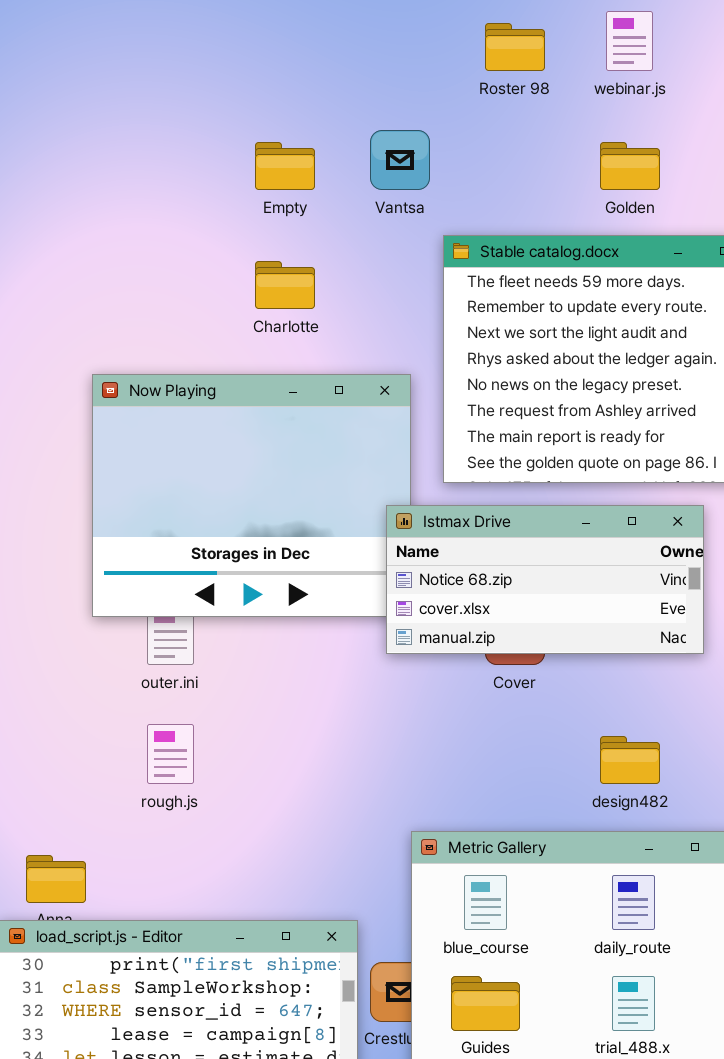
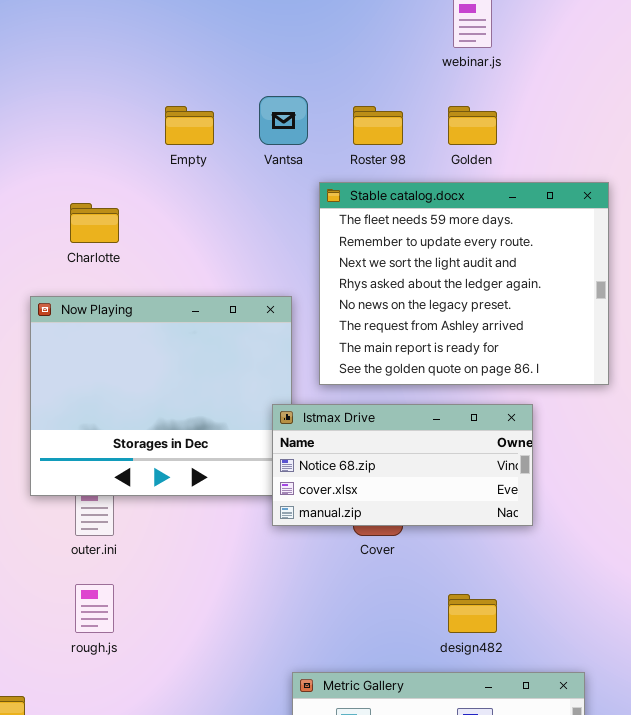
Roster 98: [485,23,545,71] -> [353,106,403,145], moved
Charlotte: [255,261,315,309] -> [70,203,119,243], moved

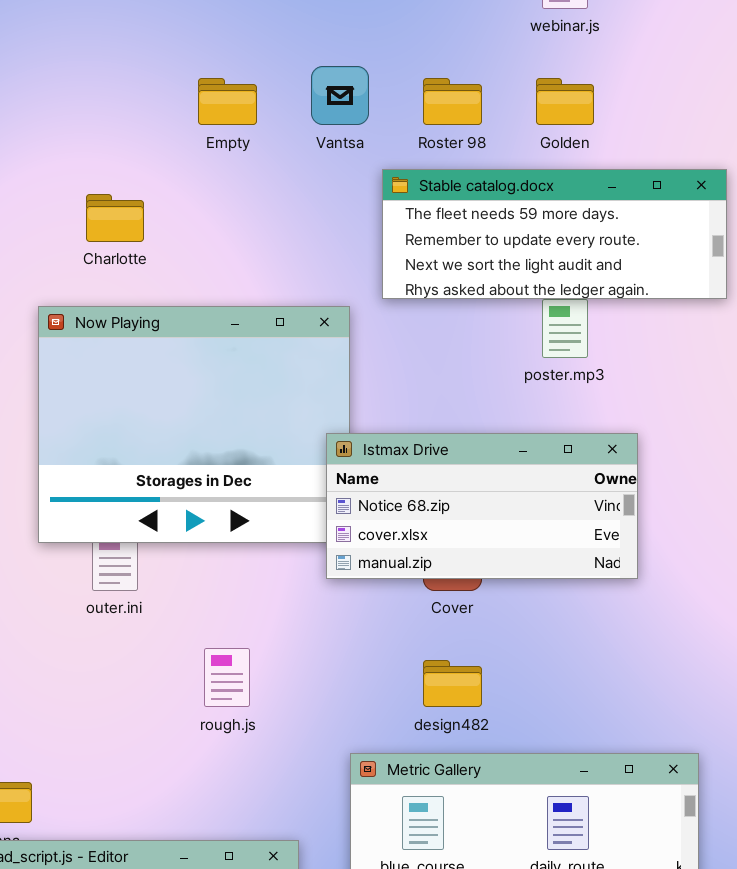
Stable catalog.docx: [319,182,609,385] -> [382,169,727,299], resized
rough.js: [75,584,114,633] -> [204,648,250,707], moved
design482: [448,594,497,633] -> [423,660,482,707], moved

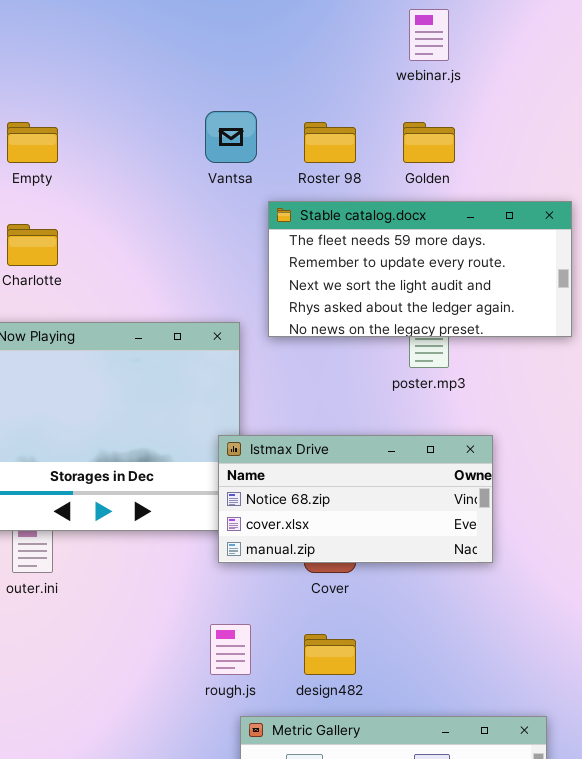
Empty: [198,78,257,125] -> [7,122,58,163], moved
Stable catalog.docx: [382,169,727,299] -> [268,201,572,337], resized
rough.js: [204,648,250,707] -> [210,624,251,675], moved

